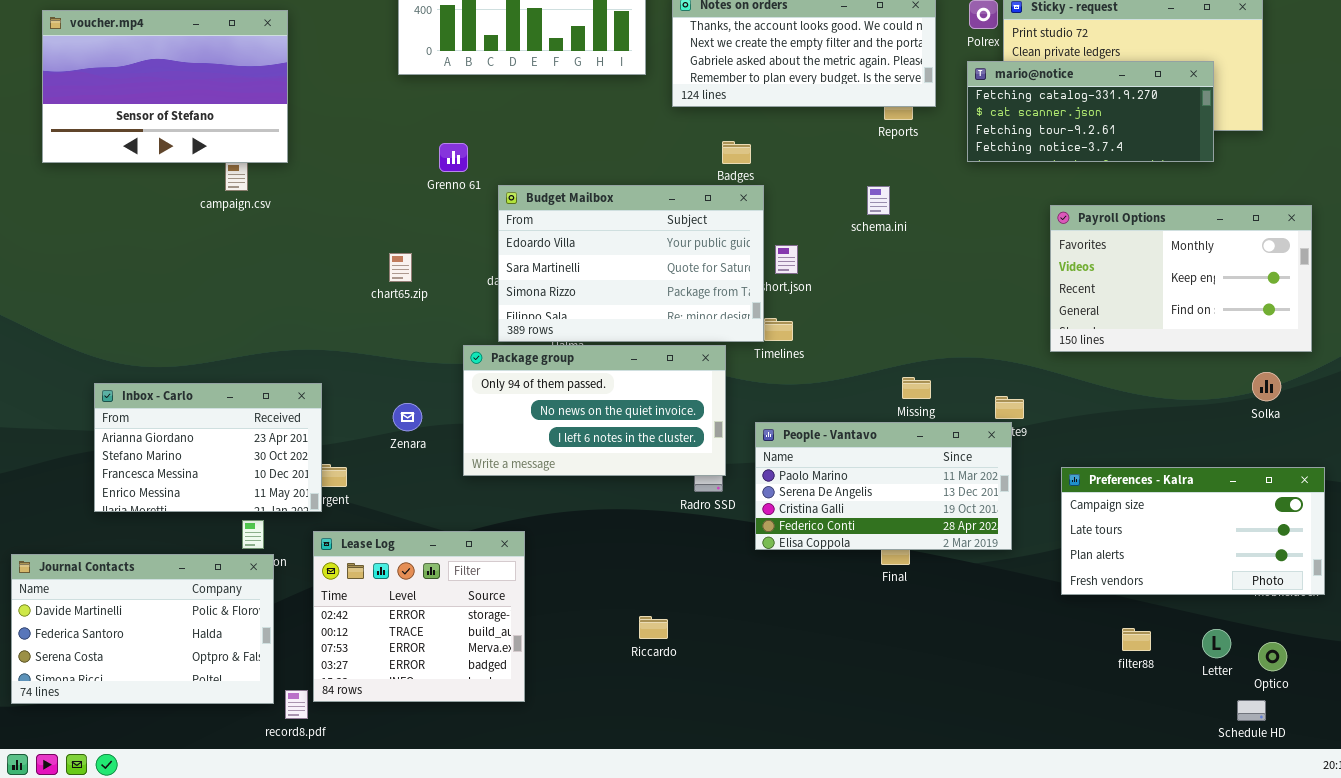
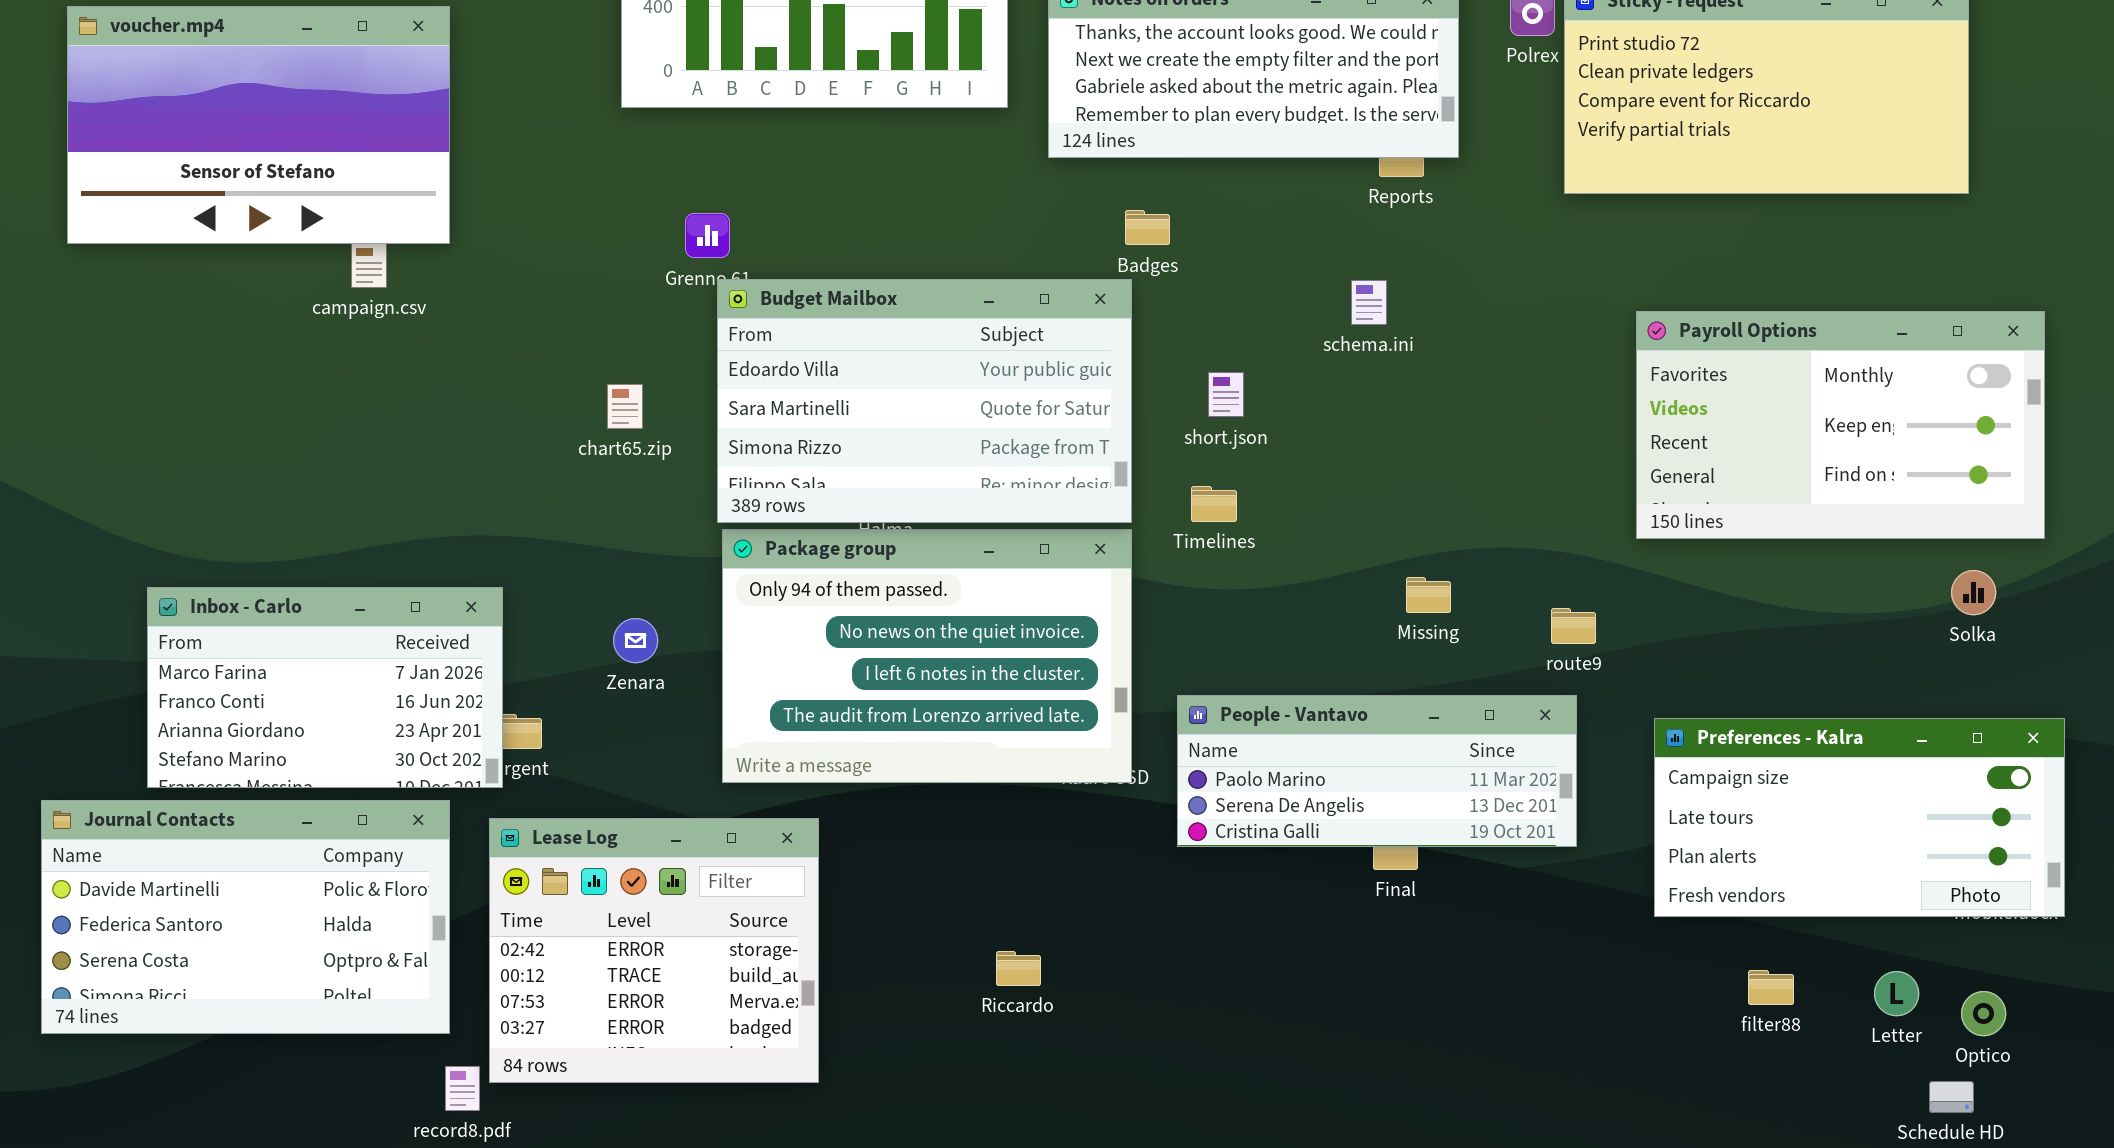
mario@notice: [967,61,1214,162] -> none, closed
Budget Mailbox: [498,185,764,342] -> [717,279,1132,523], moved
Package group: [463,345,726,476] -> [722,529,1132,783], resized
Inbox - Carlo: [94,383,322,512] -> [147,587,503,788], scrolled up 2 rows
People - Vantavo: [755,422,1012,550] -> [1177,695,1577,847], resized
Journal Contacts: [11,554,274,704] -> [41,800,450,1034], moved

